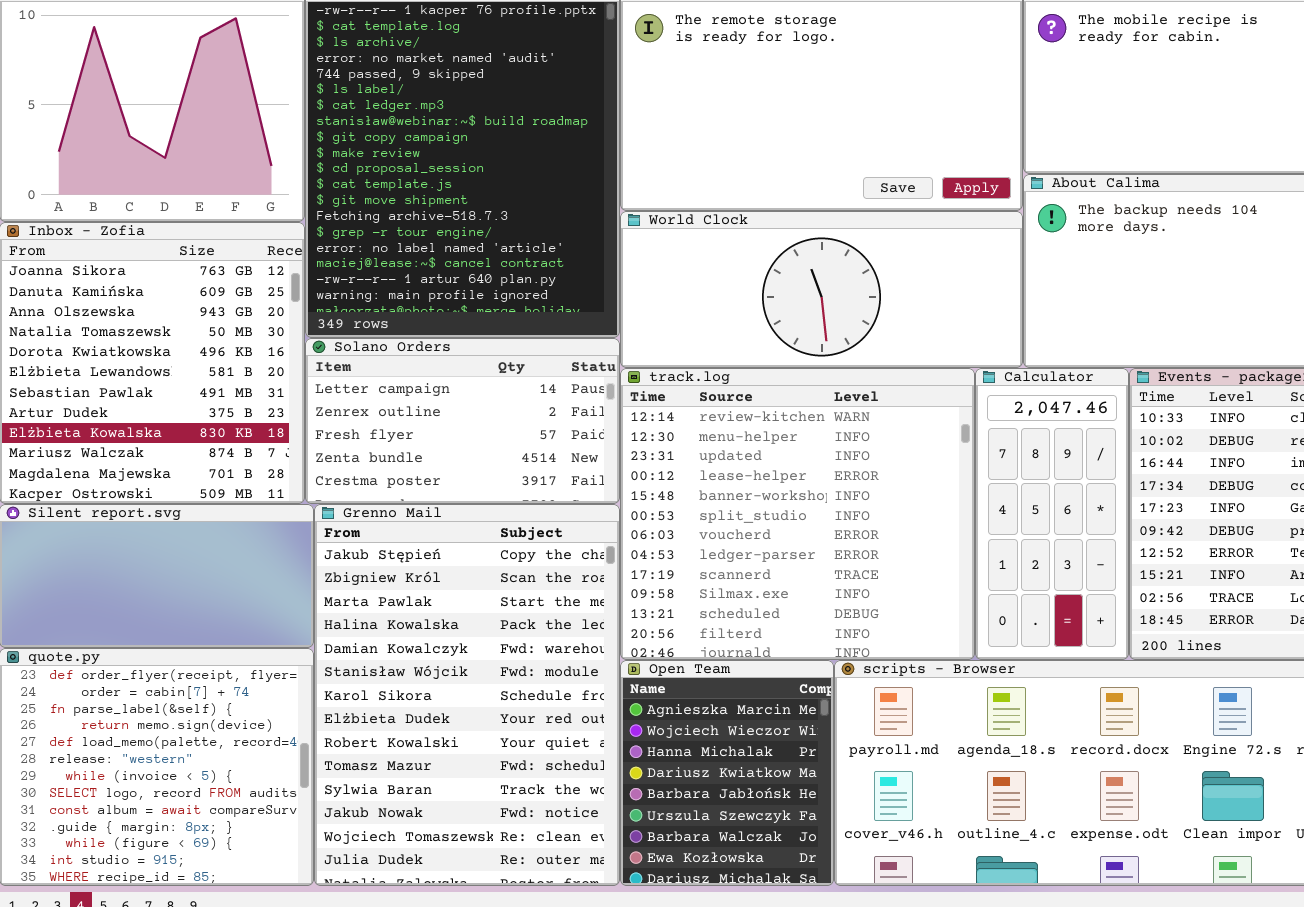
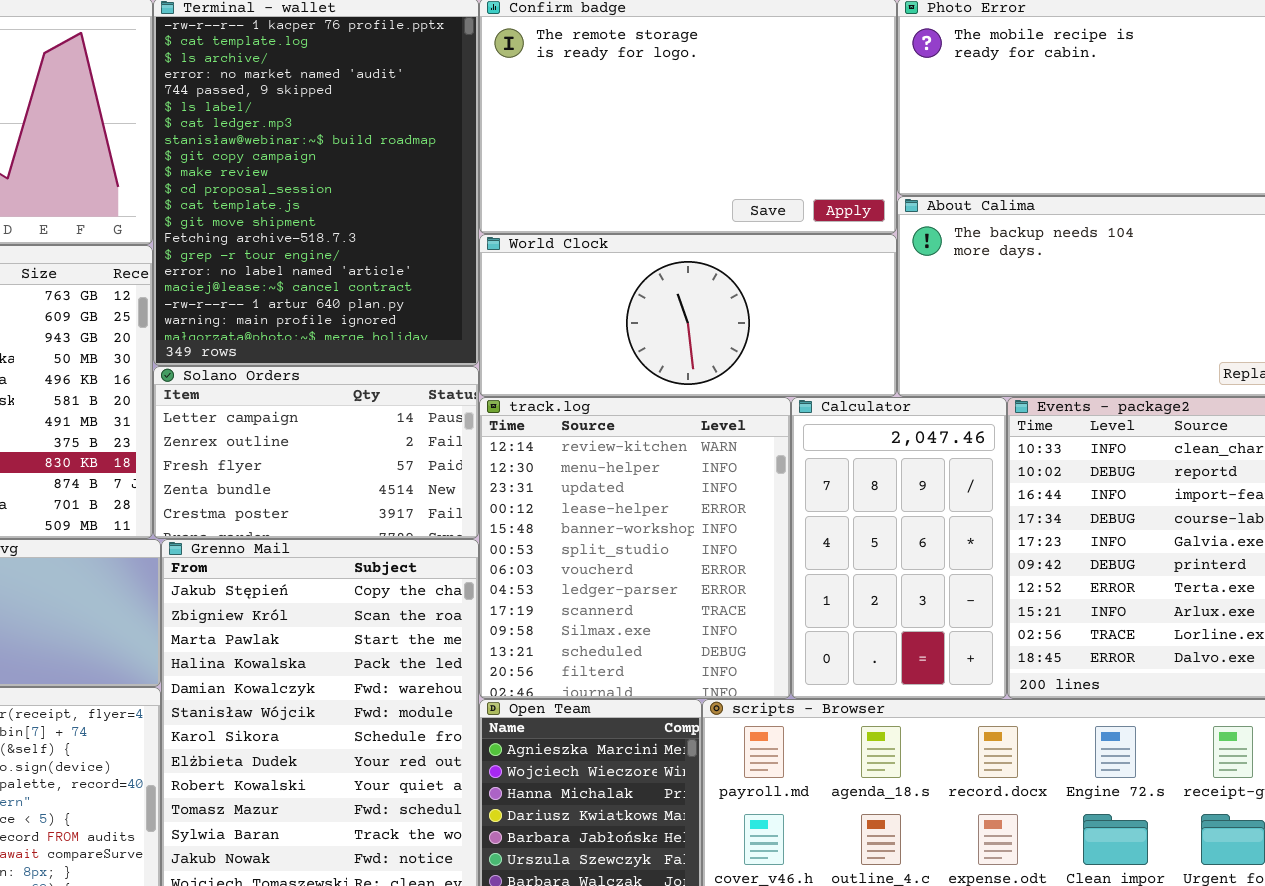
track.log: [620,368,975,660] -> [479,397,791,699], resized
Calculator: [975,368,1129,660] -> [791,397,1007,699], resized

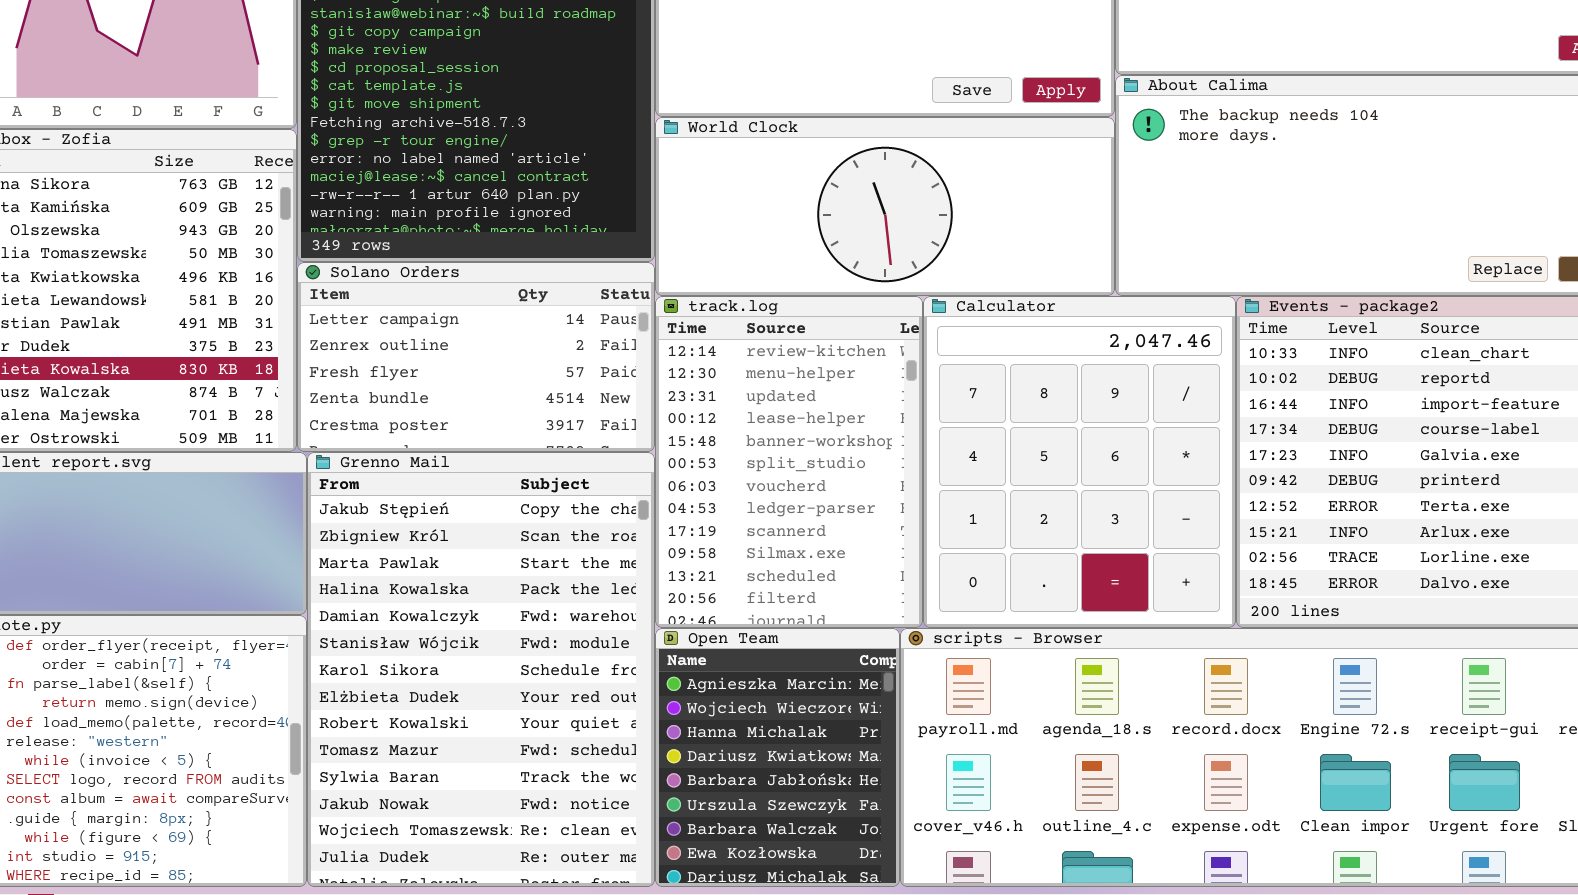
track.log: [479,397,791,699] -> [655,296,923,628], resized
Calculator: [791,397,1007,699] -> [923,296,1236,628], resized

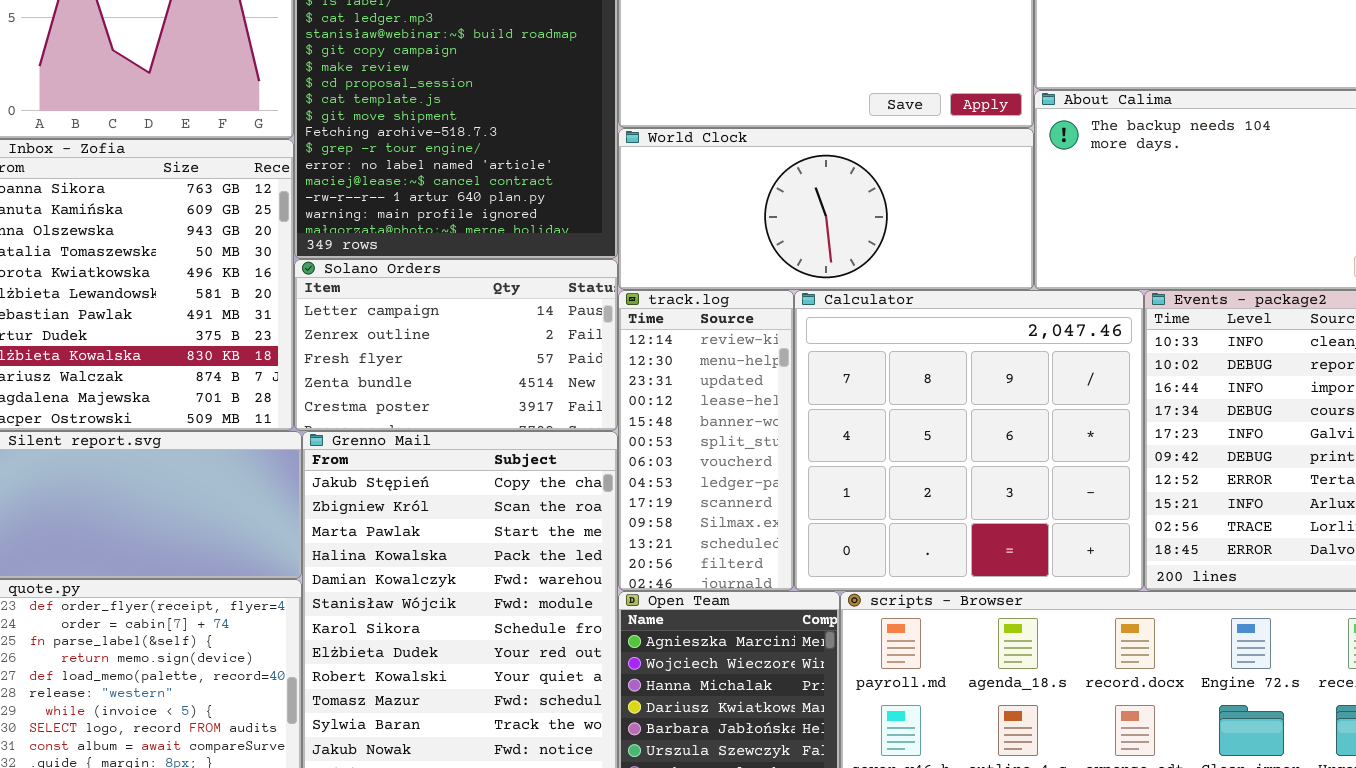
track.log: [655,296,923,628] -> [618,290,794,591], resized
Calculator: [923,296,1236,628] -> [794,290,1144,591], resized

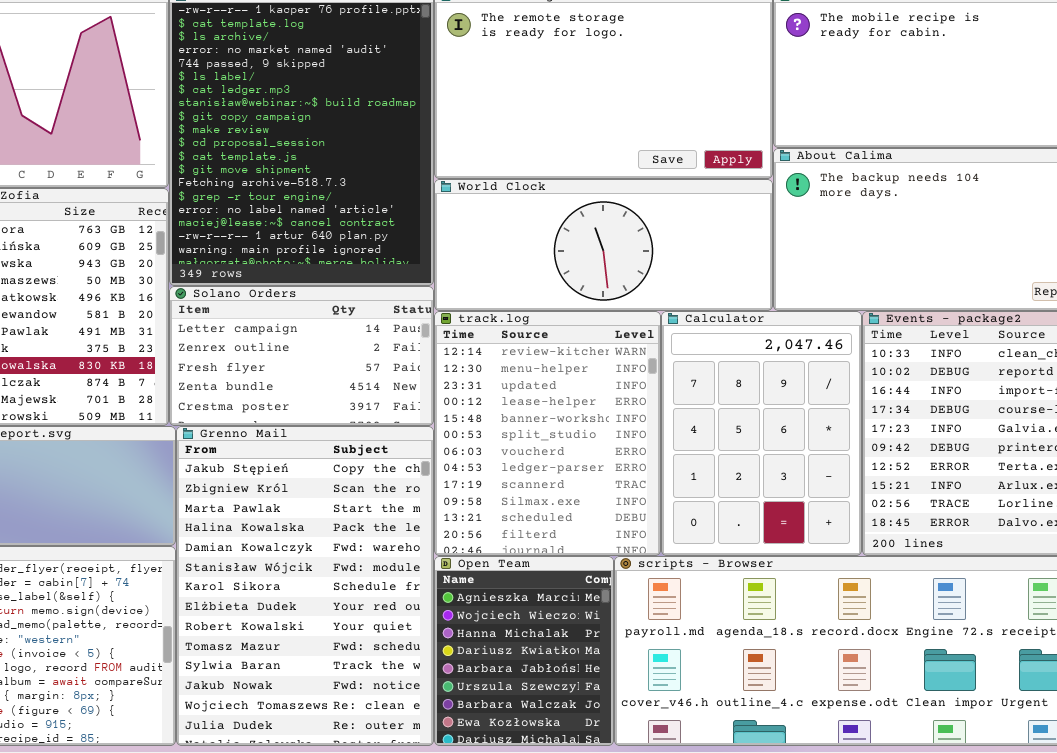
track.log: [618,290,794,591] -> [434,311,661,556], resized
Calculator: [794,290,1144,591] -> [661,311,862,556], resized

